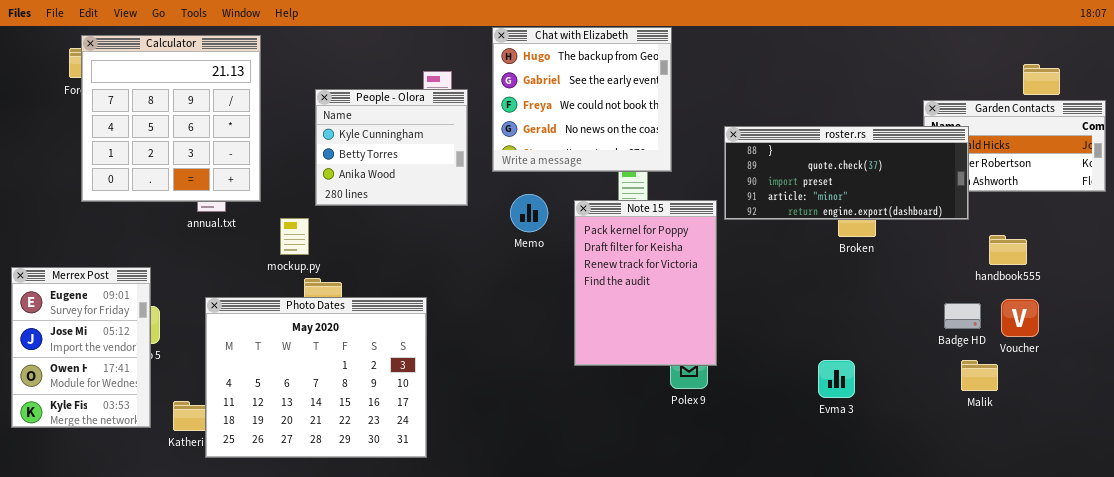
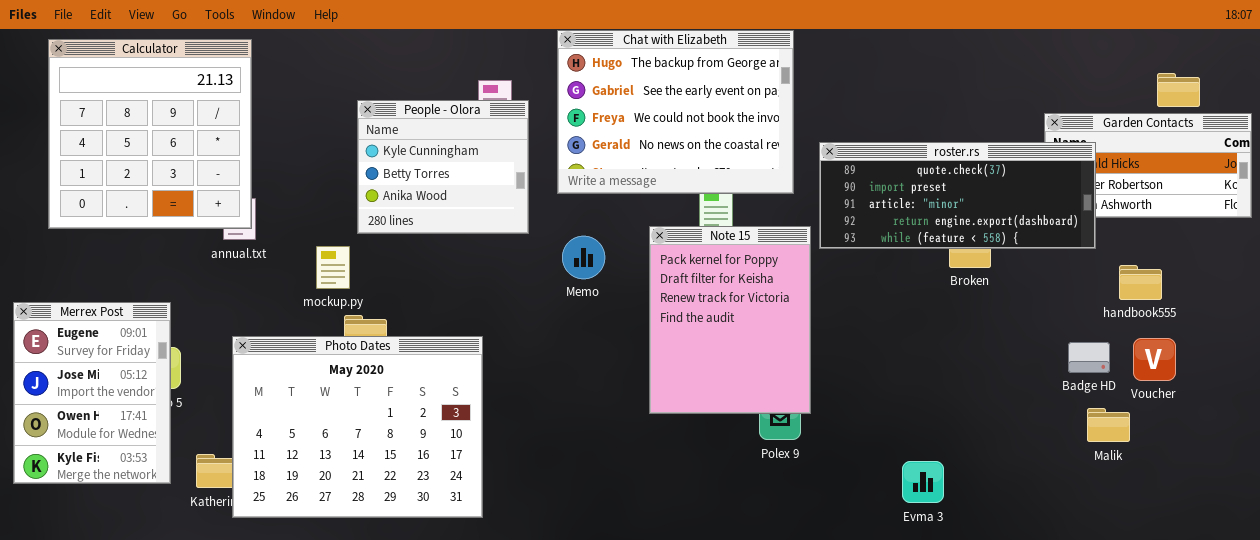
Chat with Elizabeth: [492,27,672,172] -> [557,30,794,194], resized
Calculator: [81,35,261,202] -> [48,39,252,229], moved
roster.rs: [724,126,969,220] -> [819,142,1096,249], scrolled down 1 row
Memo: [510,194,548,232] -> [562,236,605,279], moved
Evma 3: [818,360,855,398] -> [902,461,944,503], moved

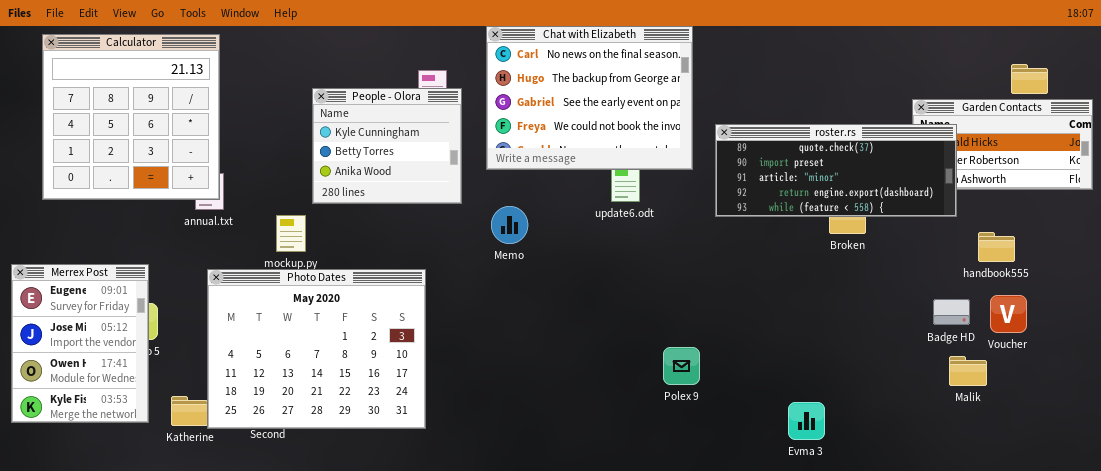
Chat with Elizabeth: [557,30,794,194] -> [486,26,693,170], scrolled up 1 row
Note 15: [649,226,811,414] -> none, closed
Photo Dates: [232,336,483,518] -> [207,269,426,429], moved

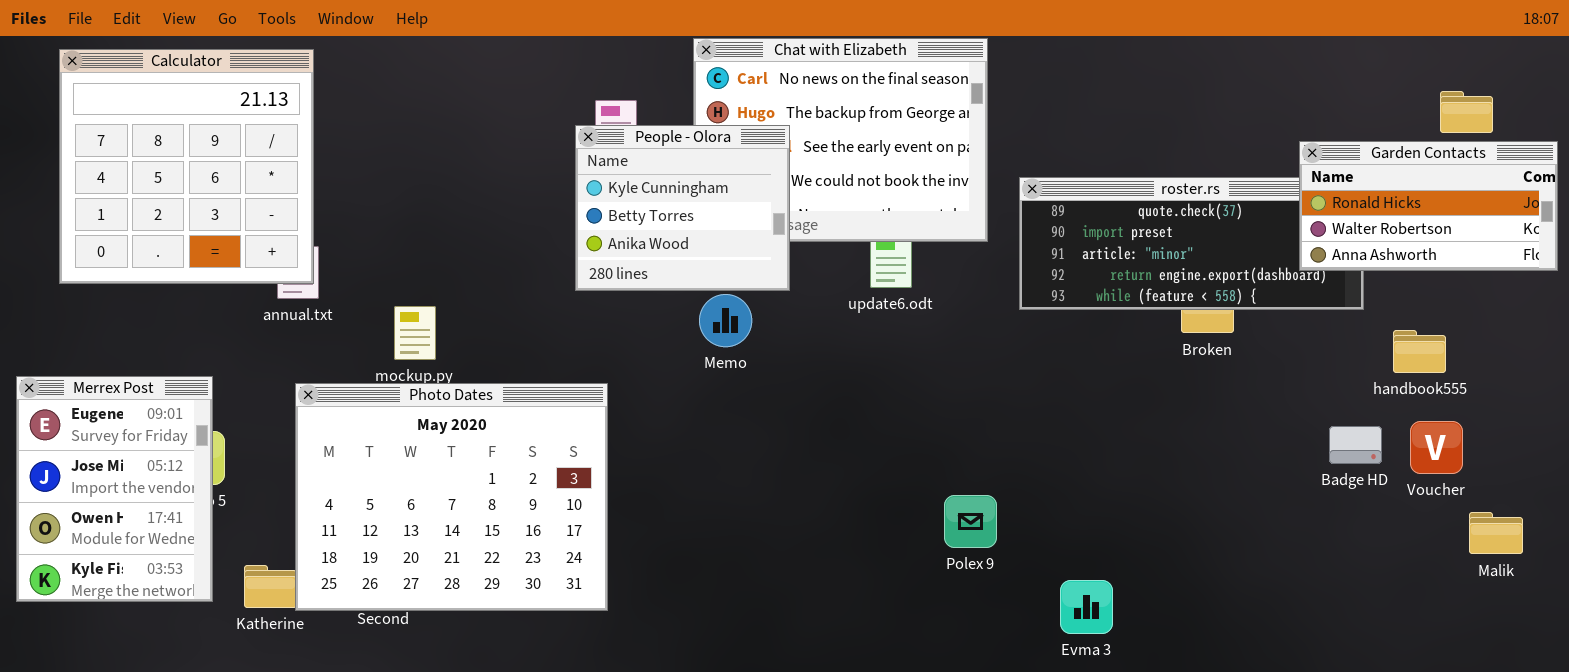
People - Olora: [312,88,462,204] -> [575,125,790,291], moved
Garden Contacts: [912,99,1093,190] -> [1299,141,1558,271], raised
Malik: [949,356,987,386] -> [1469,512,1523,554], moved
Evma 3: [788,402,825,440] -> [1060,580,1113,634], moved

